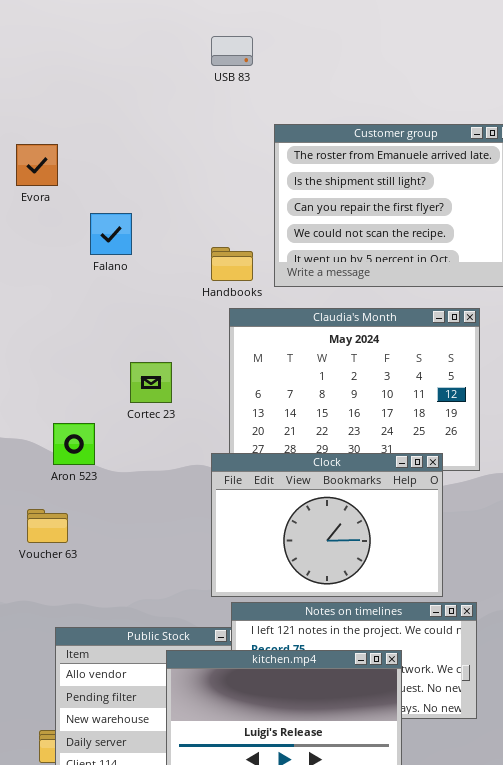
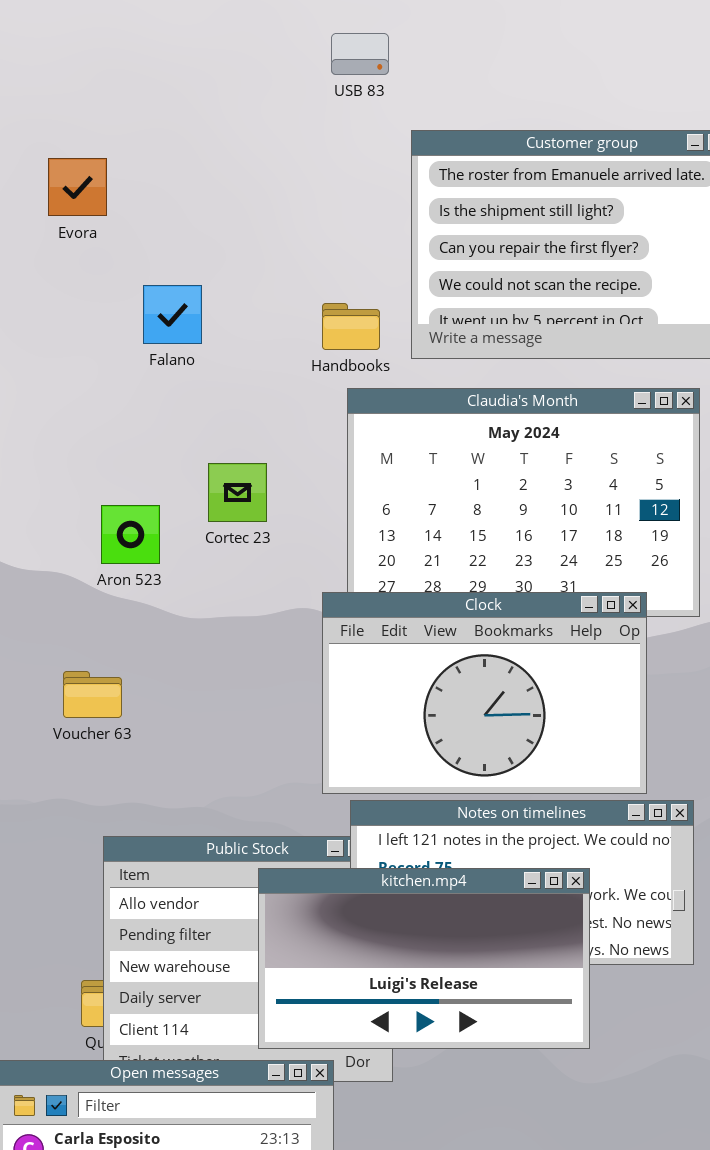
USB 83: [211,36,253,66] -> [331,33,389,75], moved
Falano: [90,213,132,255] -> [143,285,202,344], moved
Aron 523: [53,423,95,465] -> [101,505,160,564], moved

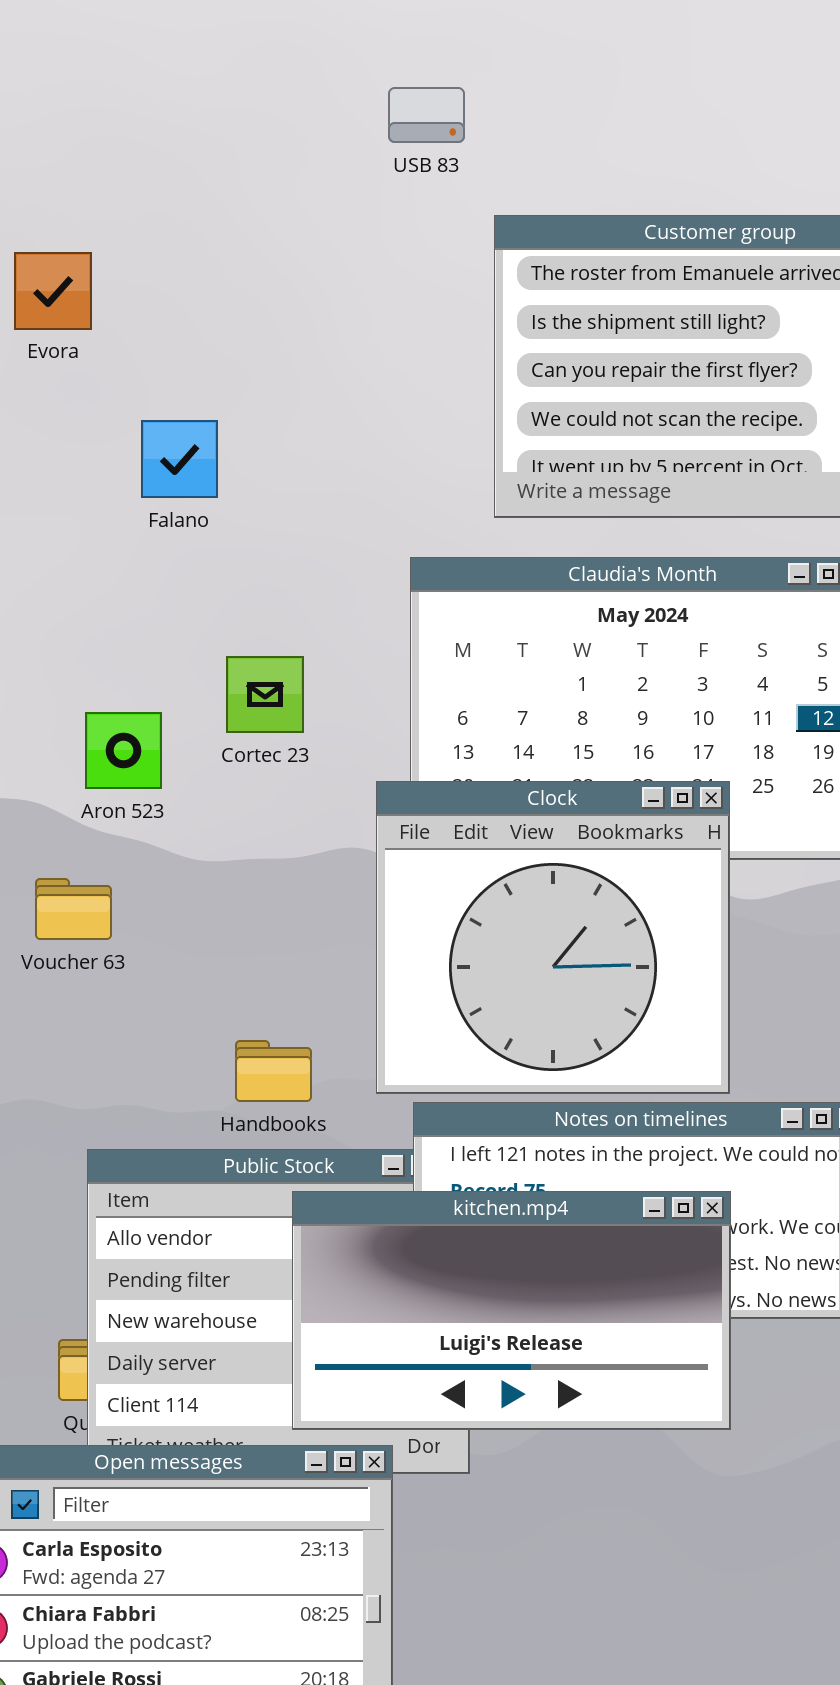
Handbooks: [322,303,380,350] -> [235,1040,312,1102], moved
Clock: [322,592,647,794] -> [376,781,730,1094], resized
Voucher 63: [63,671,122,718] -> [35,878,112,940], moved

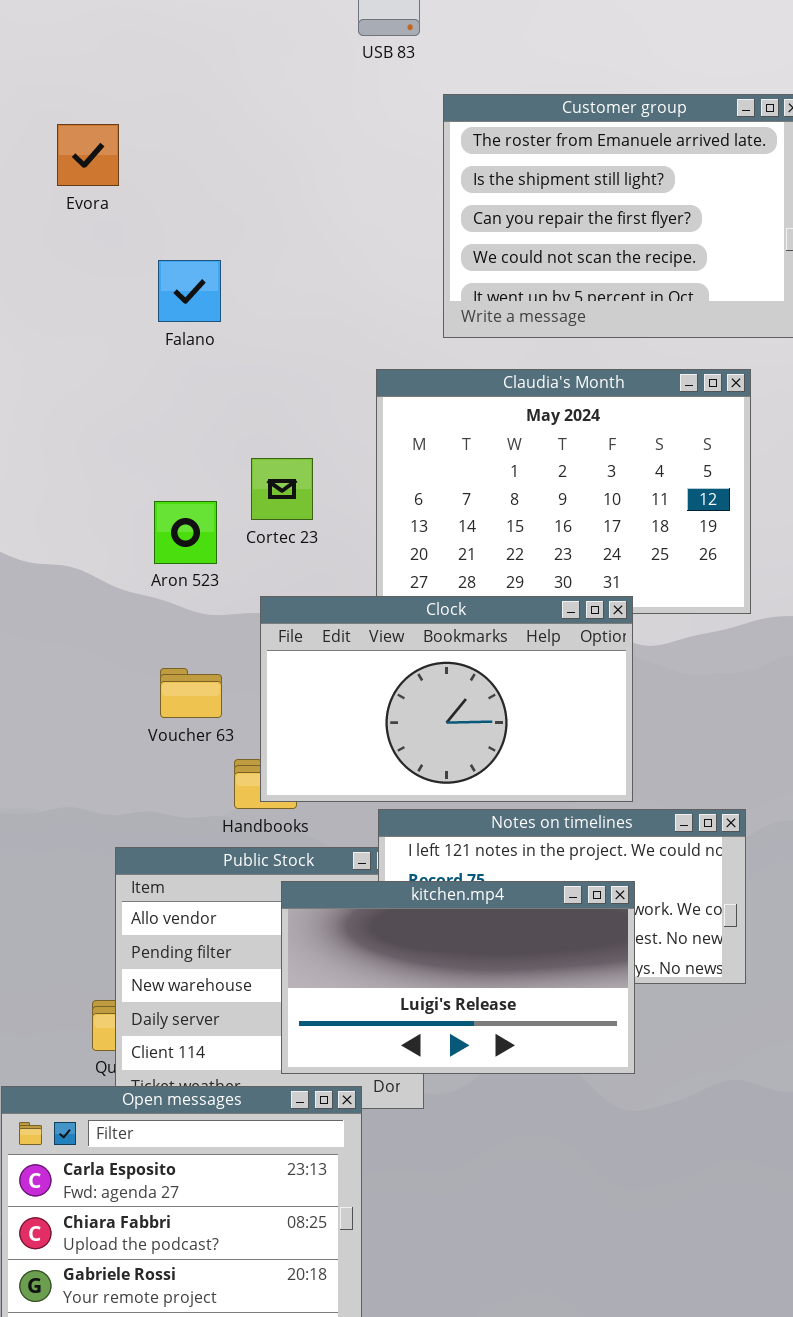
Cortec 23: [226,656,304,733] -> [251,458,313,520], moved
Aron 523: [85,712,162,789] -> [154,501,217,564], moved
Clock: [376,781,730,1094] -> [260,596,633,802], resized
Voucher 63: [35,878,112,940] -> [160,668,222,718], moved

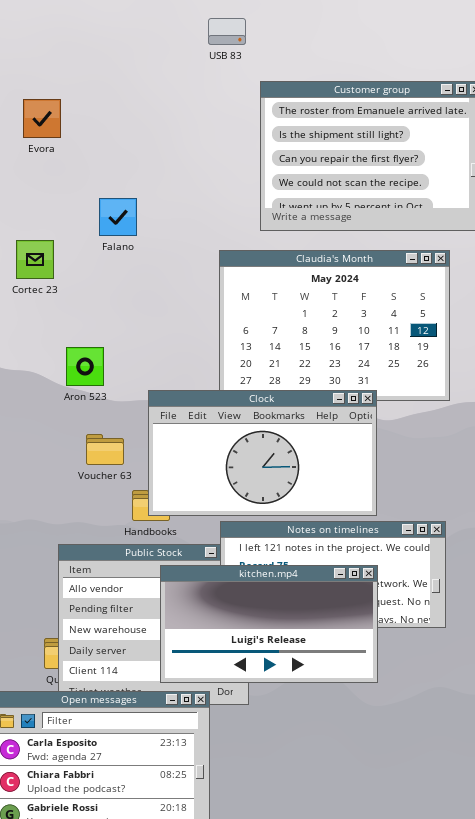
Falano: [158,260,221,322] -> [99,198,137,236], moved
Cortec 23: [251,458,313,520] -> [16,240,54,279], moved
Aron 523: [154,501,217,564] -> [66,347,104,386], moved

